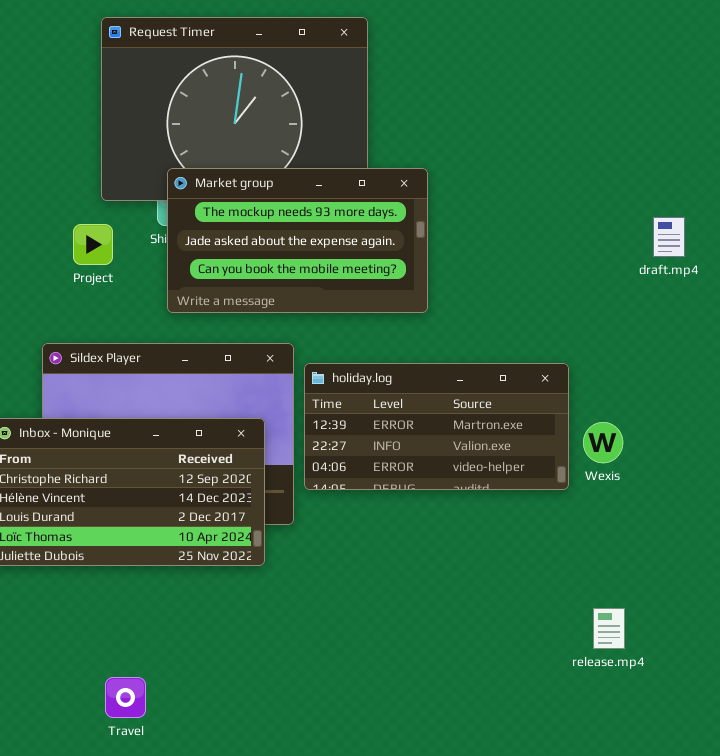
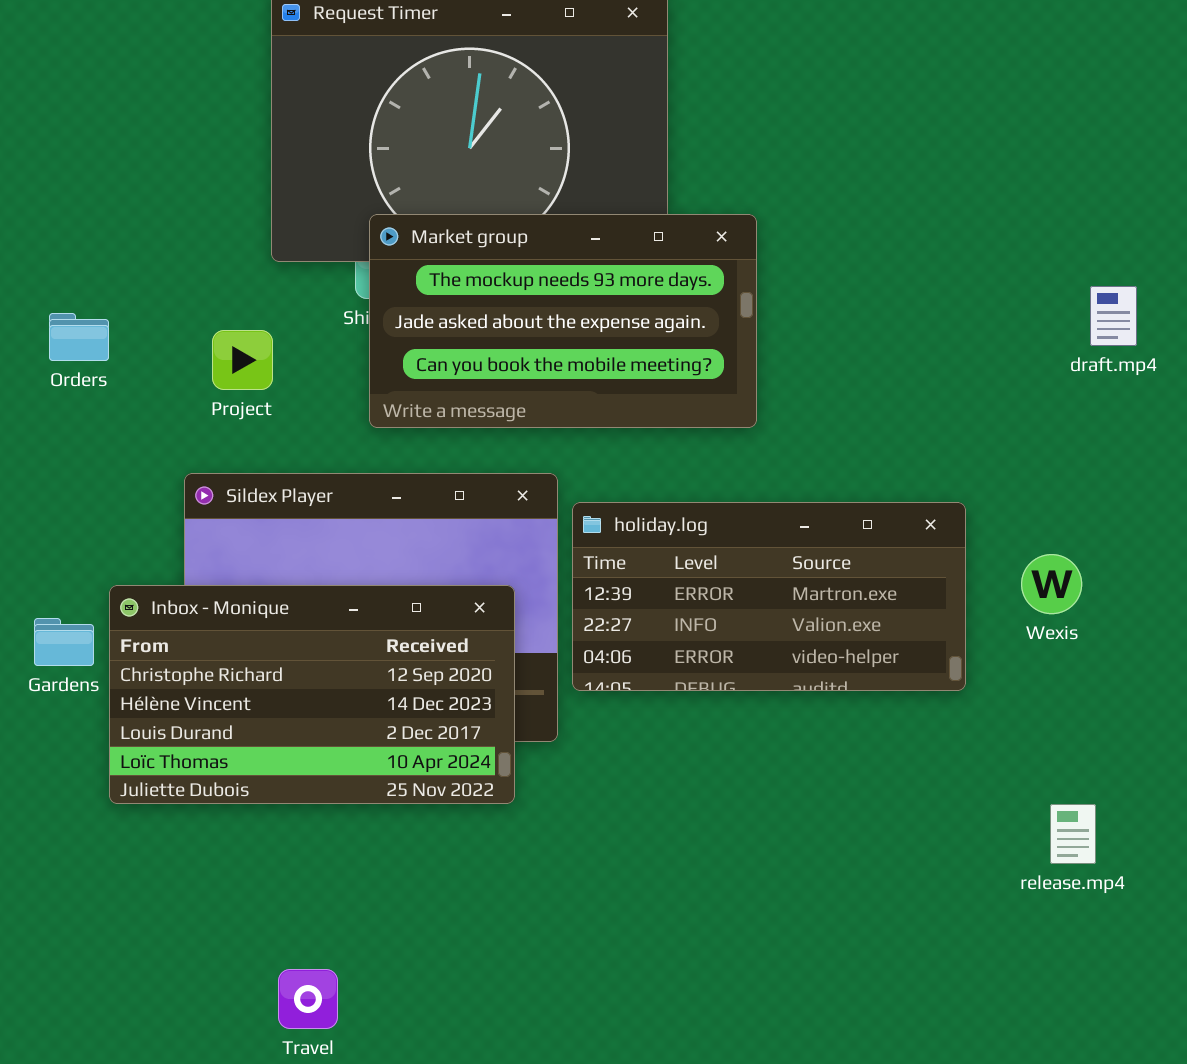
Project: [73,224,113,265] -> [212,330,273,390], moved
Wexis: [583,422,623,463] -> [1021,554,1082,614], moved
release.mp4: [593,608,625,649] -> [1050,804,1096,864], moved

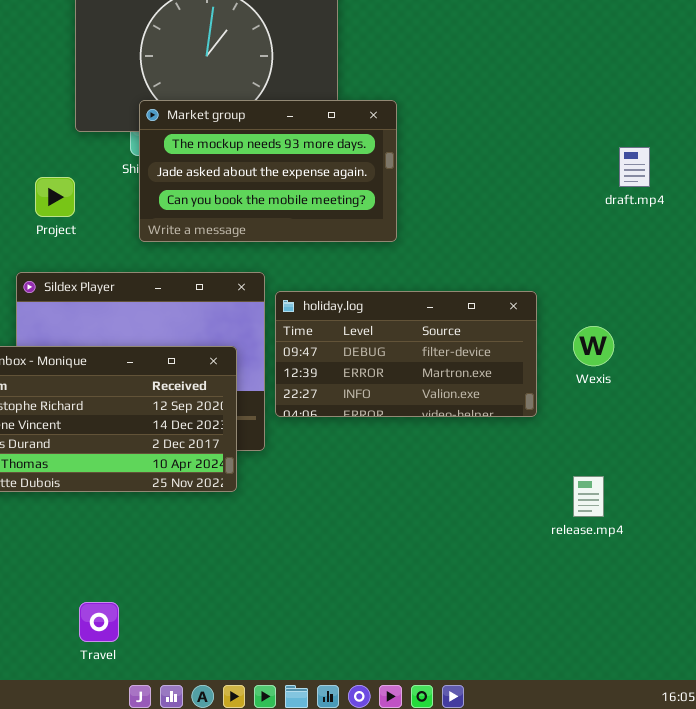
holiday.log: [572,502,966,691] -> [275,291,537,417], scrolled up 1 row
release.mp4: [1050,804,1096,864] -> [573,476,604,517], moved

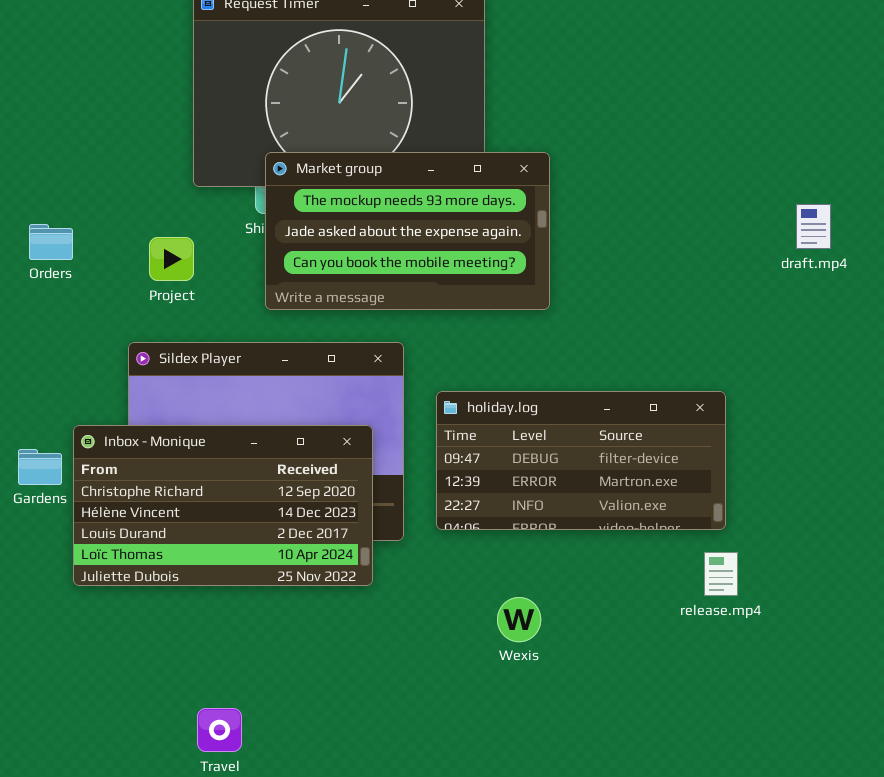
holiday.log: [275,291,537,417] -> [436,391,726,530], moved
Wexis: [573,326,614,366] -> [497,597,541,642], moved
release.mp4: [573,476,604,517] -> [704,552,738,596], moved

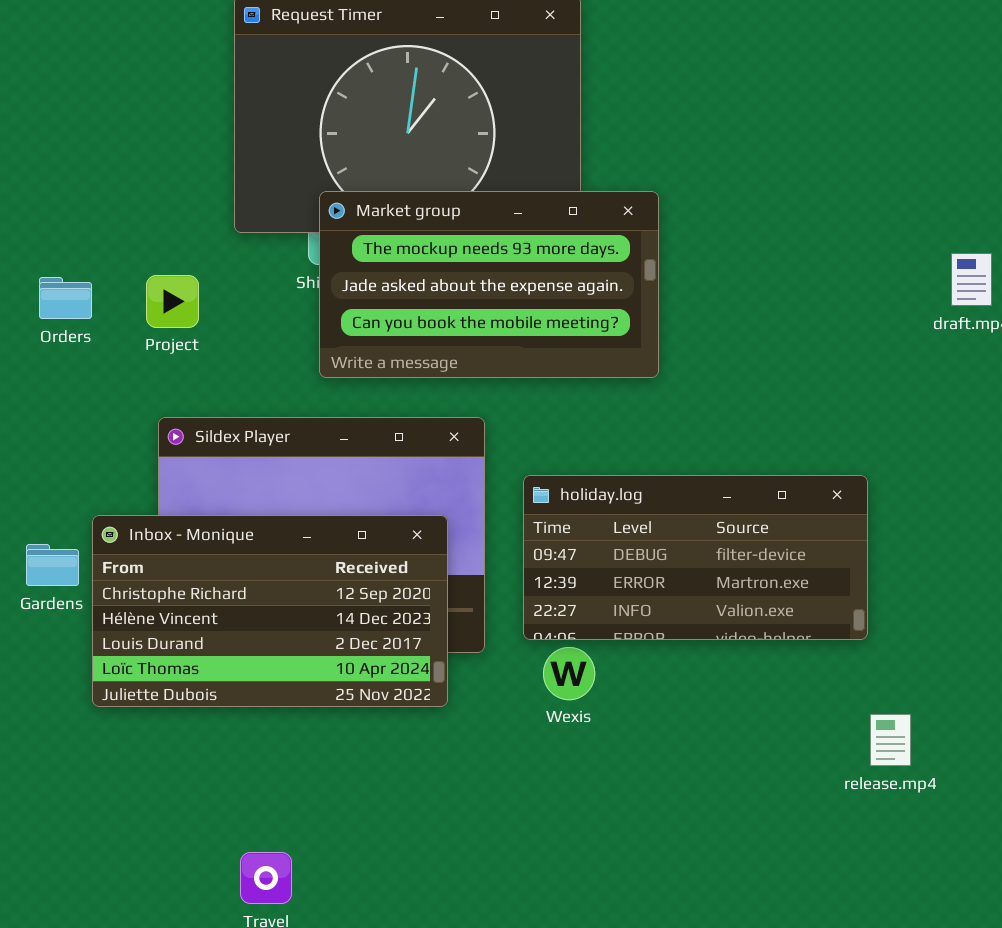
Project: [149,237,194,281] -> [146,275,199,328], moved
release.mp4: [704,552,738,596] -> [870,714,911,766], moved
Wexis: [497,597,541,642] -> [543,647,595,700], moved

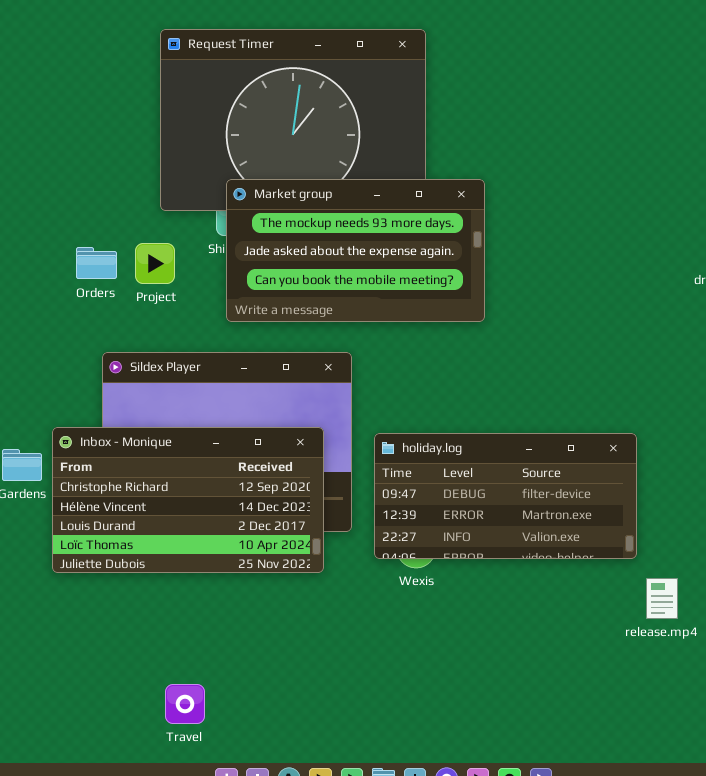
Project: [146,275,199,328] -> [135,243,175,284], moved
Orders: [39,277,92,319] -> [76,247,117,279], moved
holiday.log: [523,475,868,640] -> [374,433,637,559], moved

